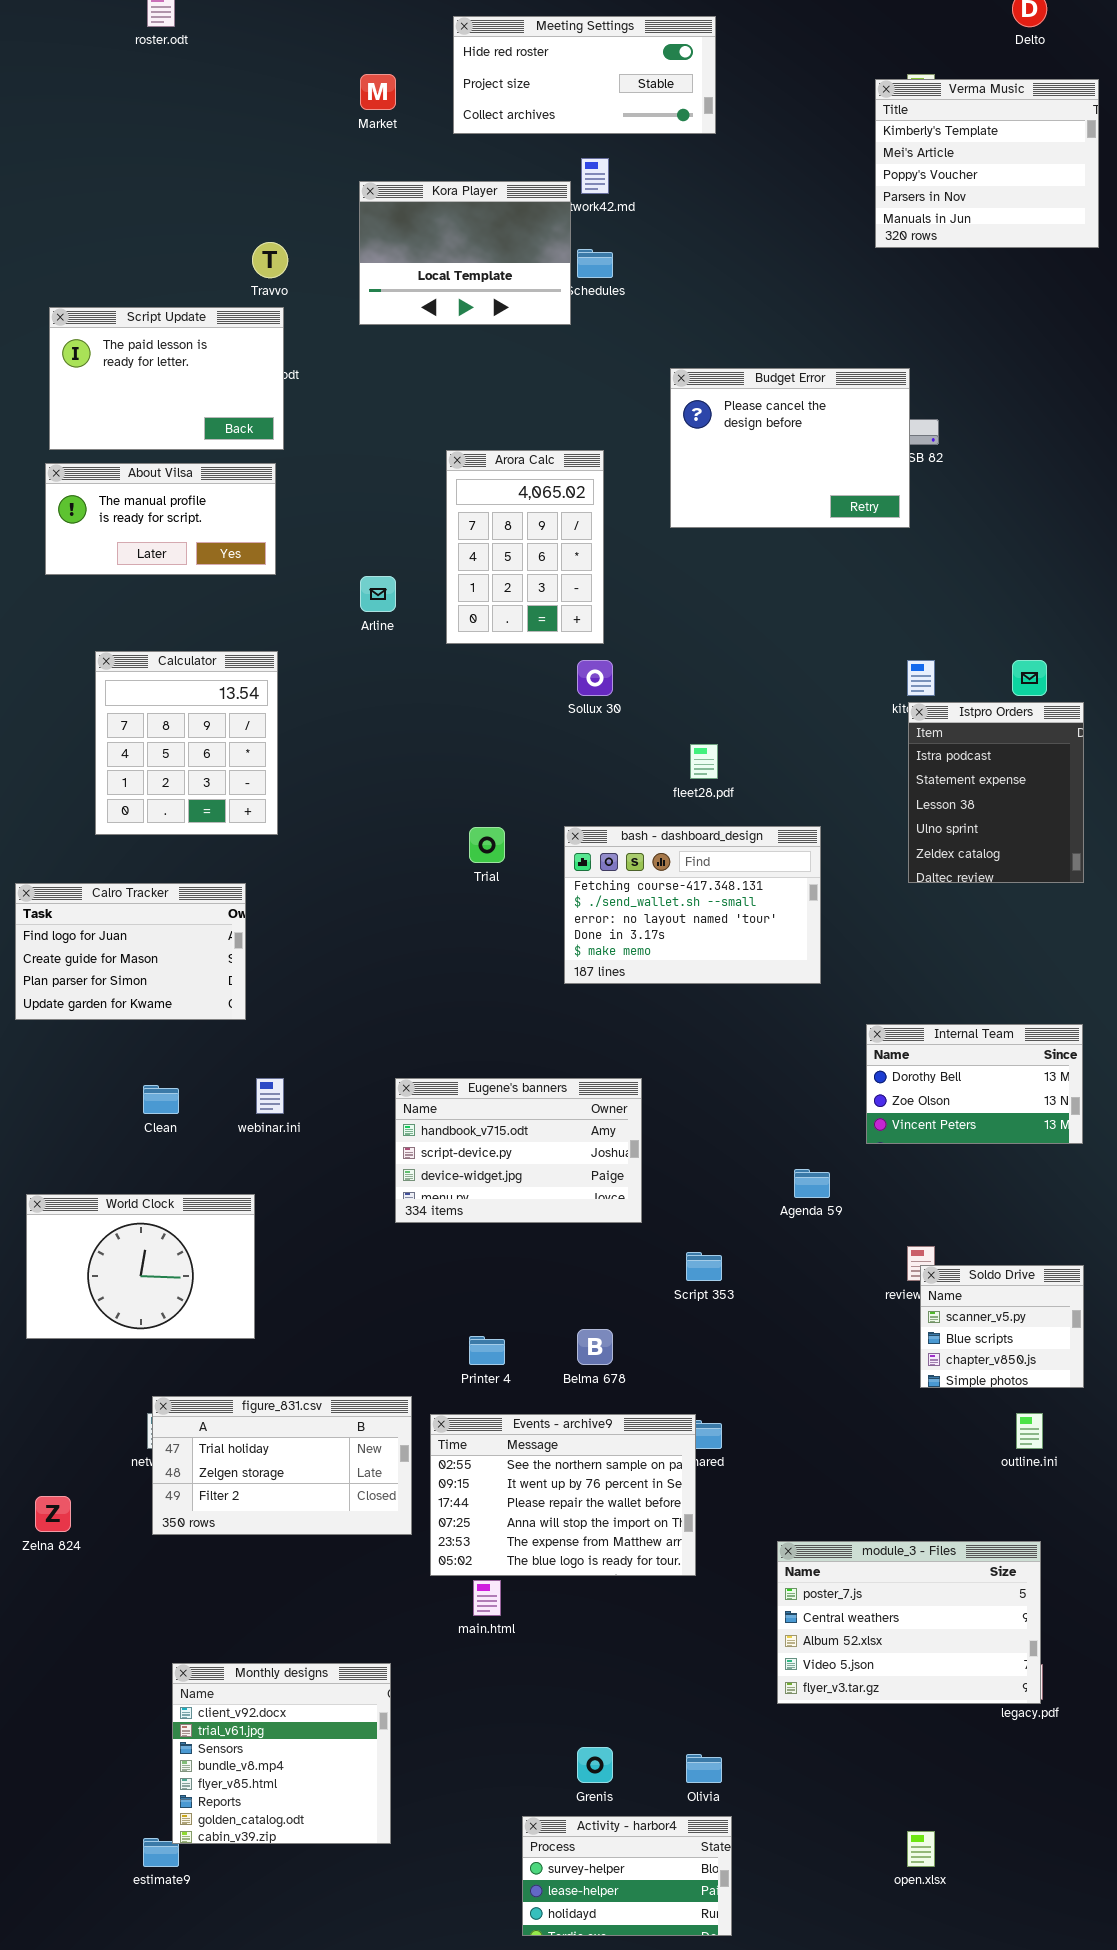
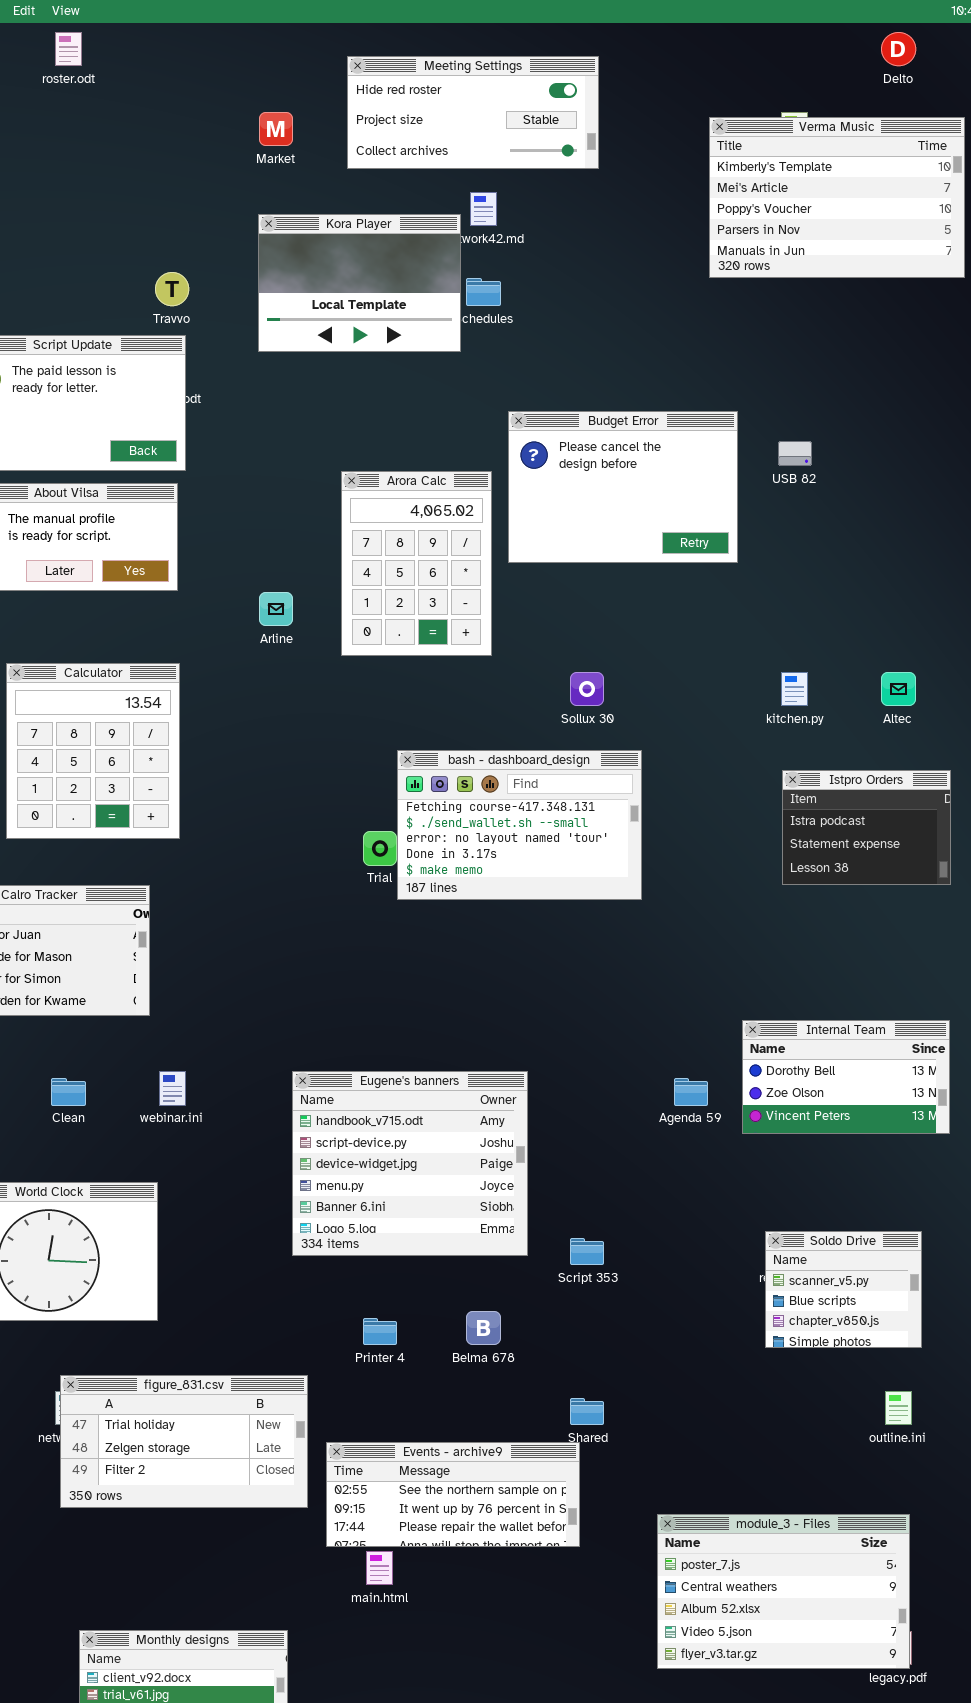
Verma Music: [875,79,1099,248] -> [709,117,965,278], resized
Budget Error: [670,368,910,528] -> [508,411,738,563], moved
Sollux 30: [577,660,613,696] -> [570,672,604,706], moved
Istpro Orders: [908,702,1084,883] -> [782,770,951,885], resized
bash - dashboard_design: [564,826,821,984] -> [397,750,642,900], moved
Eugene's banners: [395,1078,642,1223] -> [292,1071,528,1256], resized
Agenda 59: [794,1169,830,1198] -> [674,1078,708,1106], moved
Soldo Drive: [920,1265,1084,1388] -> [765,1231,922,1348], moved
Events - archive9: [430,1414,696,1576] -> [326,1442,580,1547], resized

